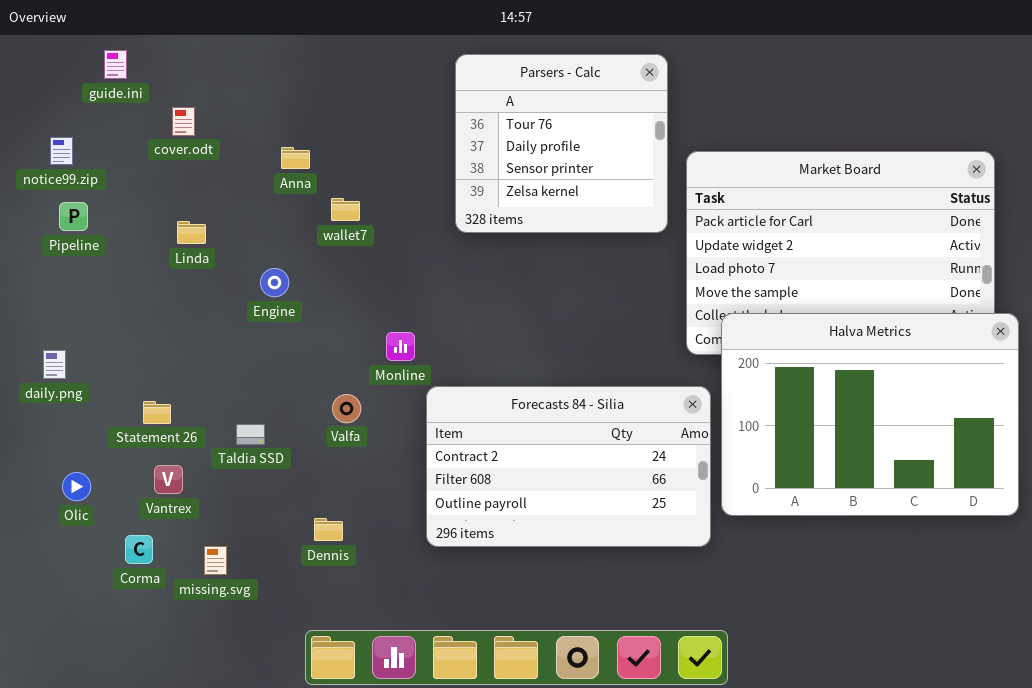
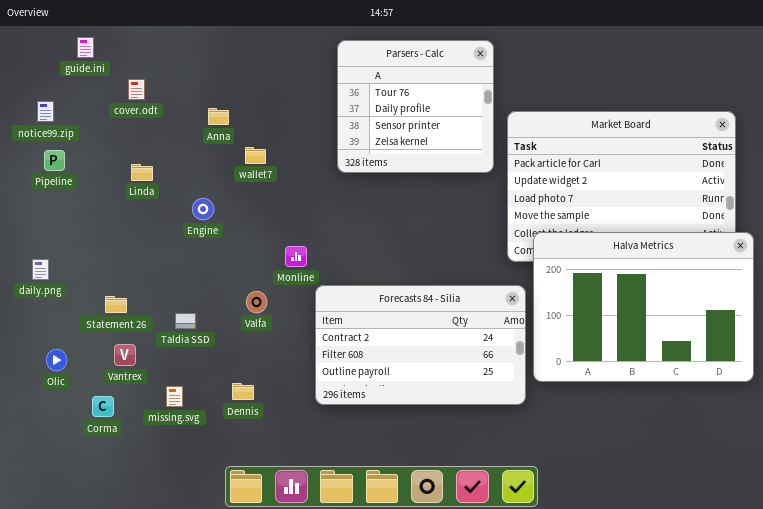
missing.svg: [204,546,227,575] -> [166,386,183,407], moved

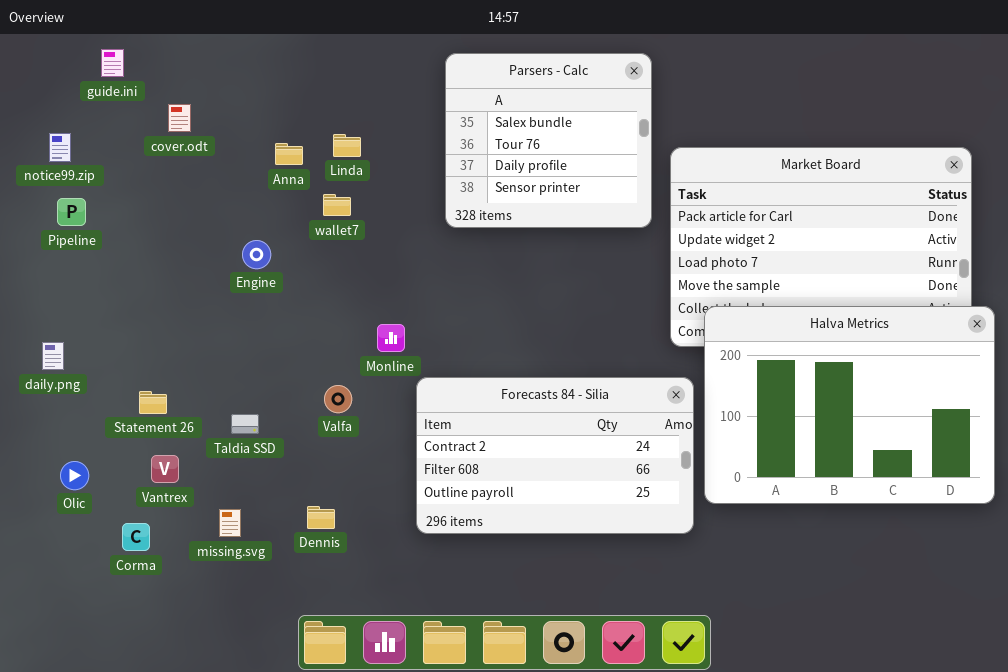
Parsers - Calc: [337,40,494,173] -> [445,53,652,228], scrolled up 1 row
Linda: [131,164,153,181] -> [333,134,361,157], moved
Engine: [192,198,214,220] -> [242,240,271,269], moved

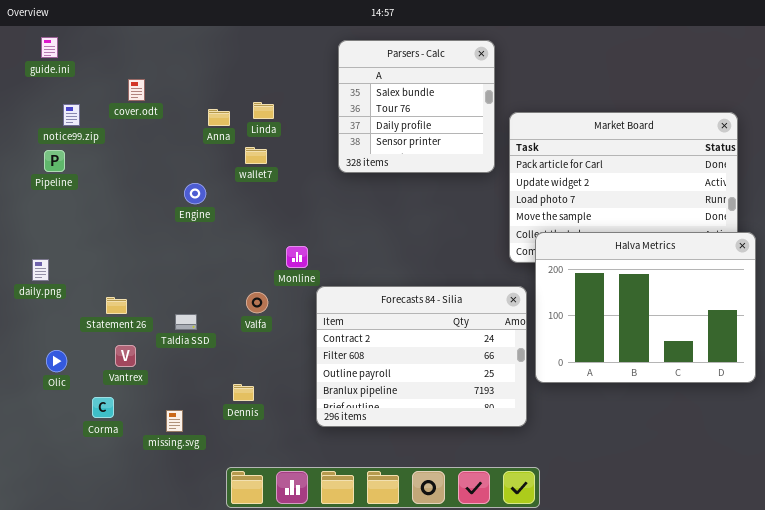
guide.ini: [101,49,124,77] -> [41,37,58,58], moved
notice99.zip: [49,133,71,162] -> [63,104,80,126], moved
Forecasts 84 - Silia: [416,377,694,534] -> [316,286,527,427], resized
missing.svg: [219,509,241,537] -> [166,410,183,432], moved

